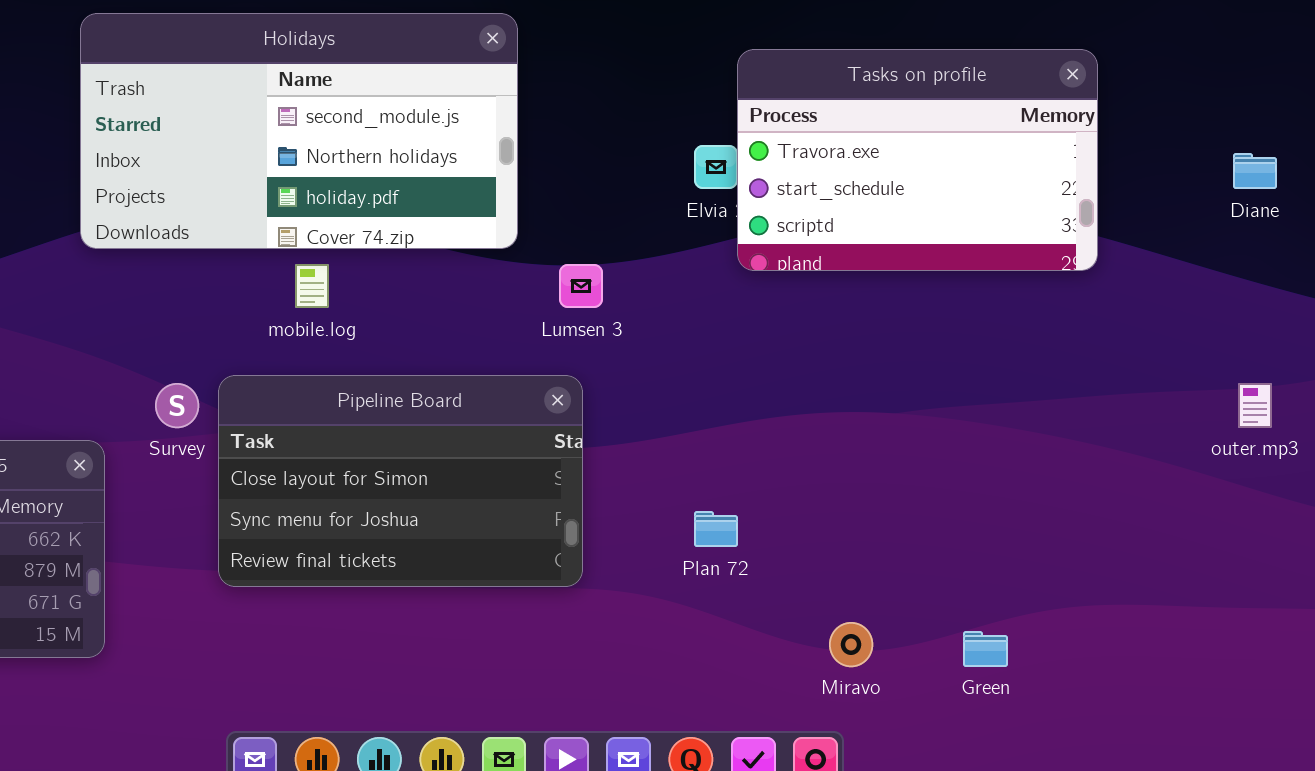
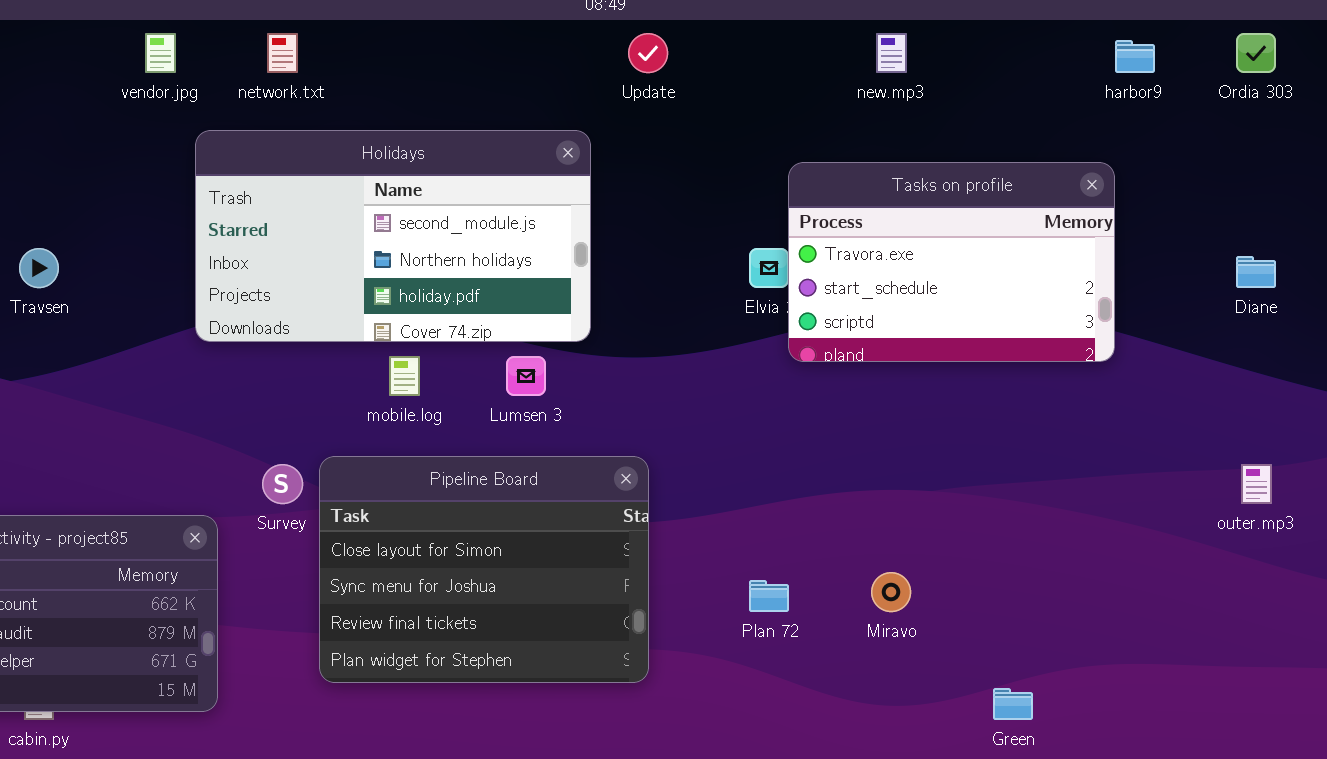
Lumsen 3: [559,264,603,308] -> [506,356,546,396], moved
Pipeline Board: [218,375,583,587] -> [319,456,649,683], resized
Miravo: [829,622,873,667] -> [871,572,911,612], moved

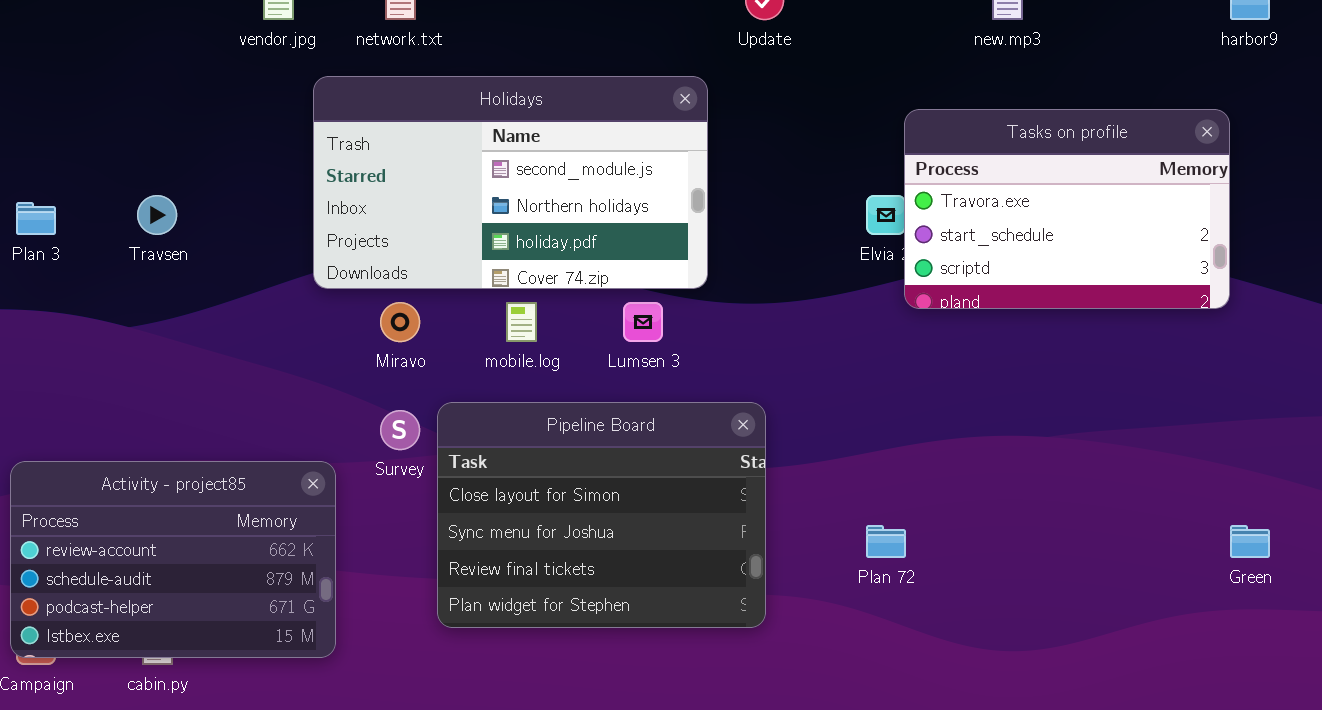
Miravo: [871,572,911,612] -> [380,302,420,342], moved
Green: [993,688,1033,720] -> [1230,525,1270,558], moved

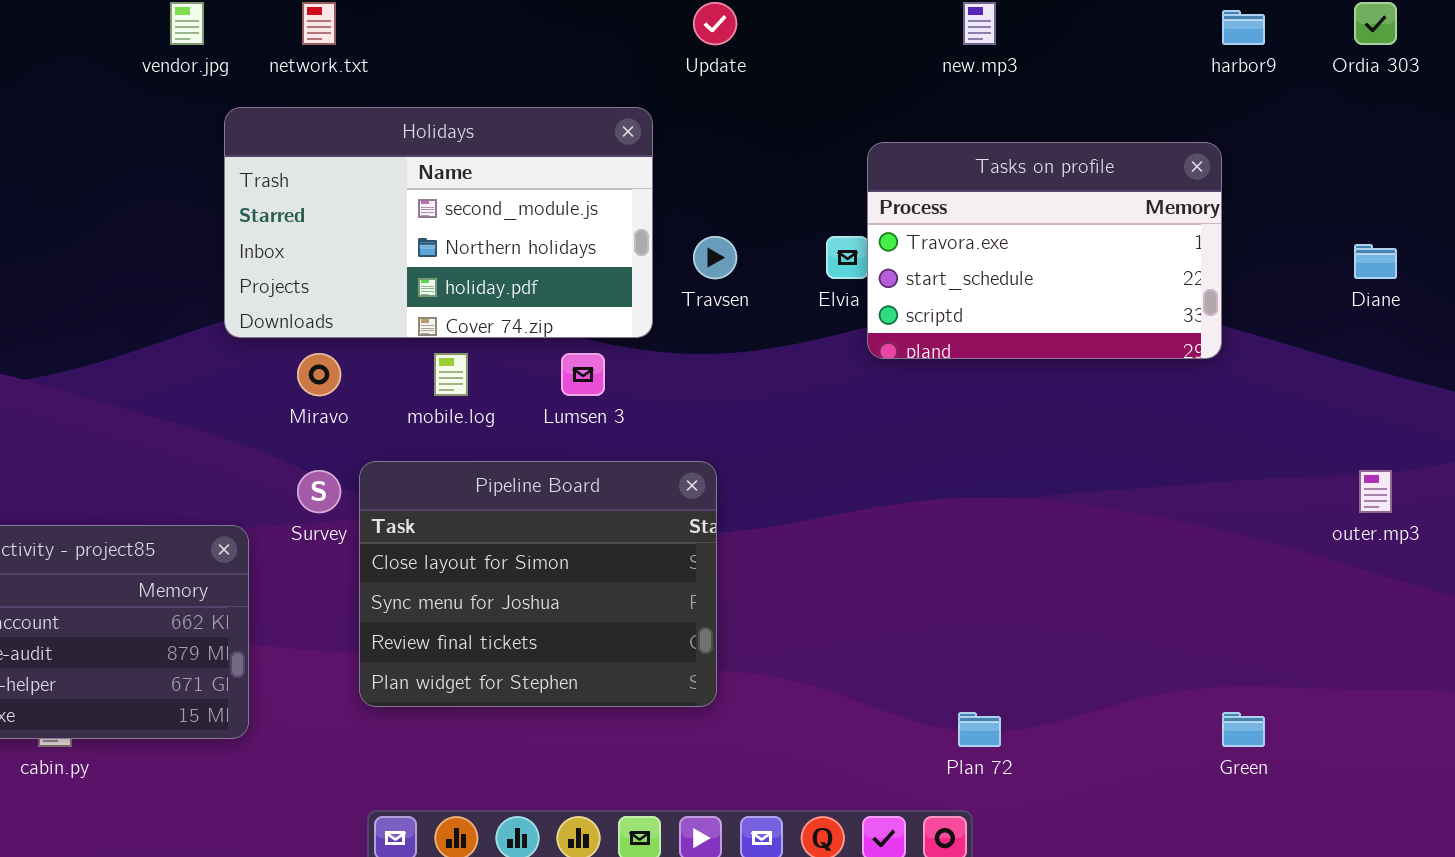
Travsen: [137,195,177,235] -> [693,236,737,279], moved
Plan 72: [866,525,906,558] -> [958,712,1001,747], moved
Green: [1230,525,1270,558] -> [1222,712,1265,747], moved

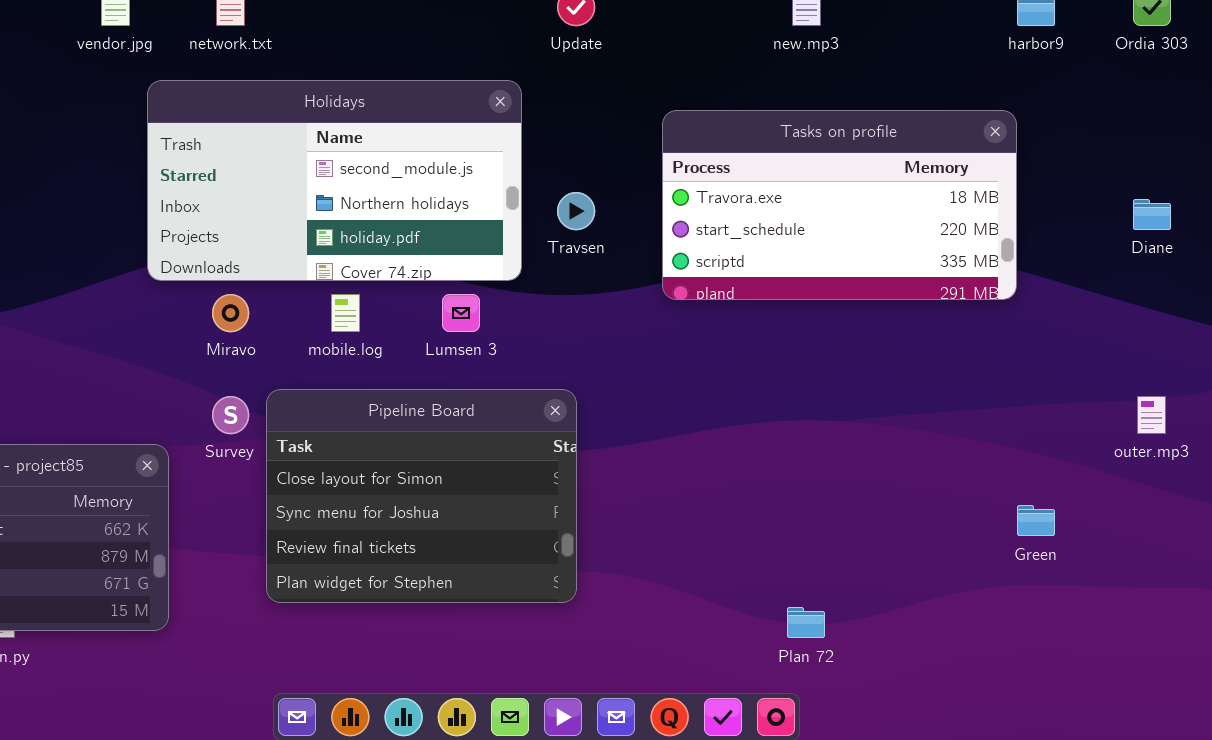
Tasks on profile: [867,142,1222,359] -> [662,110,1017,300], resized
Green: [1222,712,1265,747] -> [1017,505,1055,536], moved

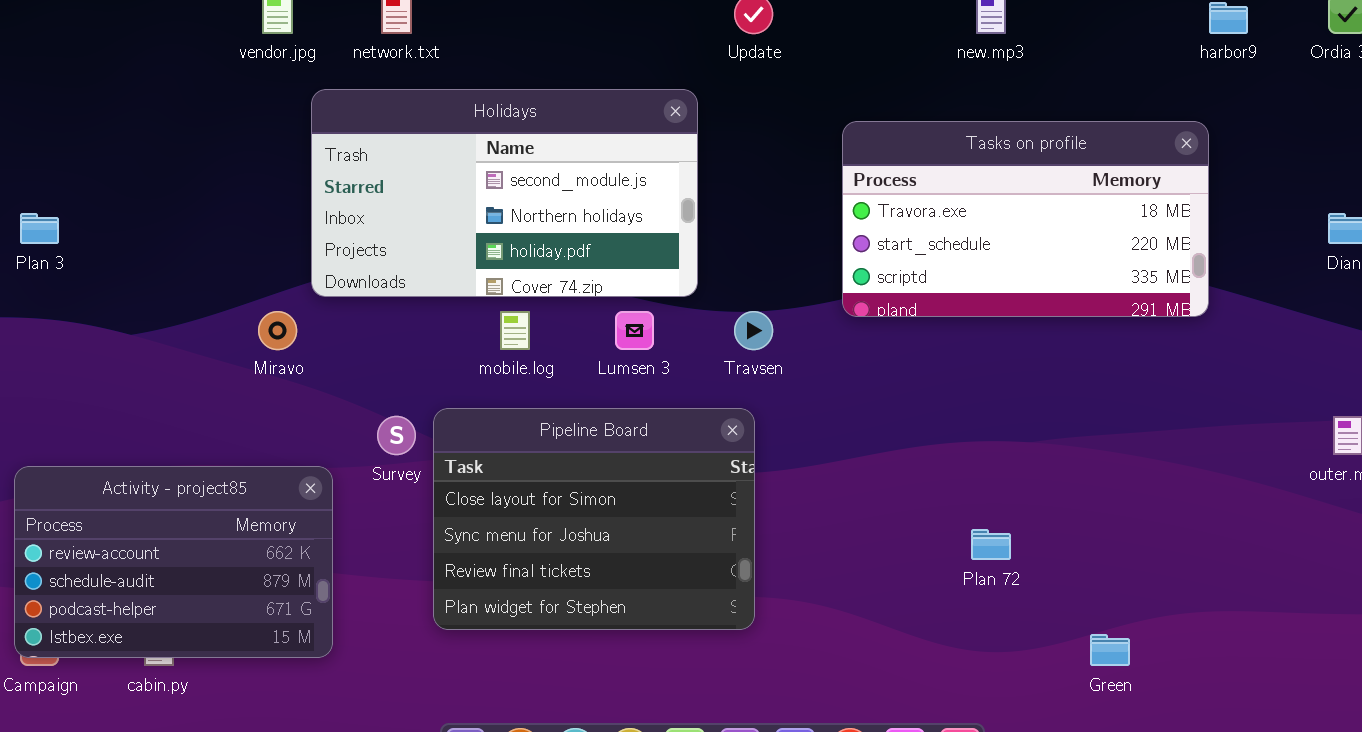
Travsen: [557,192,595,230] -> [734,311,773,350], moved
Miravo: [212,294,249,332] -> [258,311,297,350], moved
Green: [1017,505,1055,536] -> [1090,634,1130,666], moved
Plan 72: [787,607,825,638] -> [971,529,1011,560], moved

